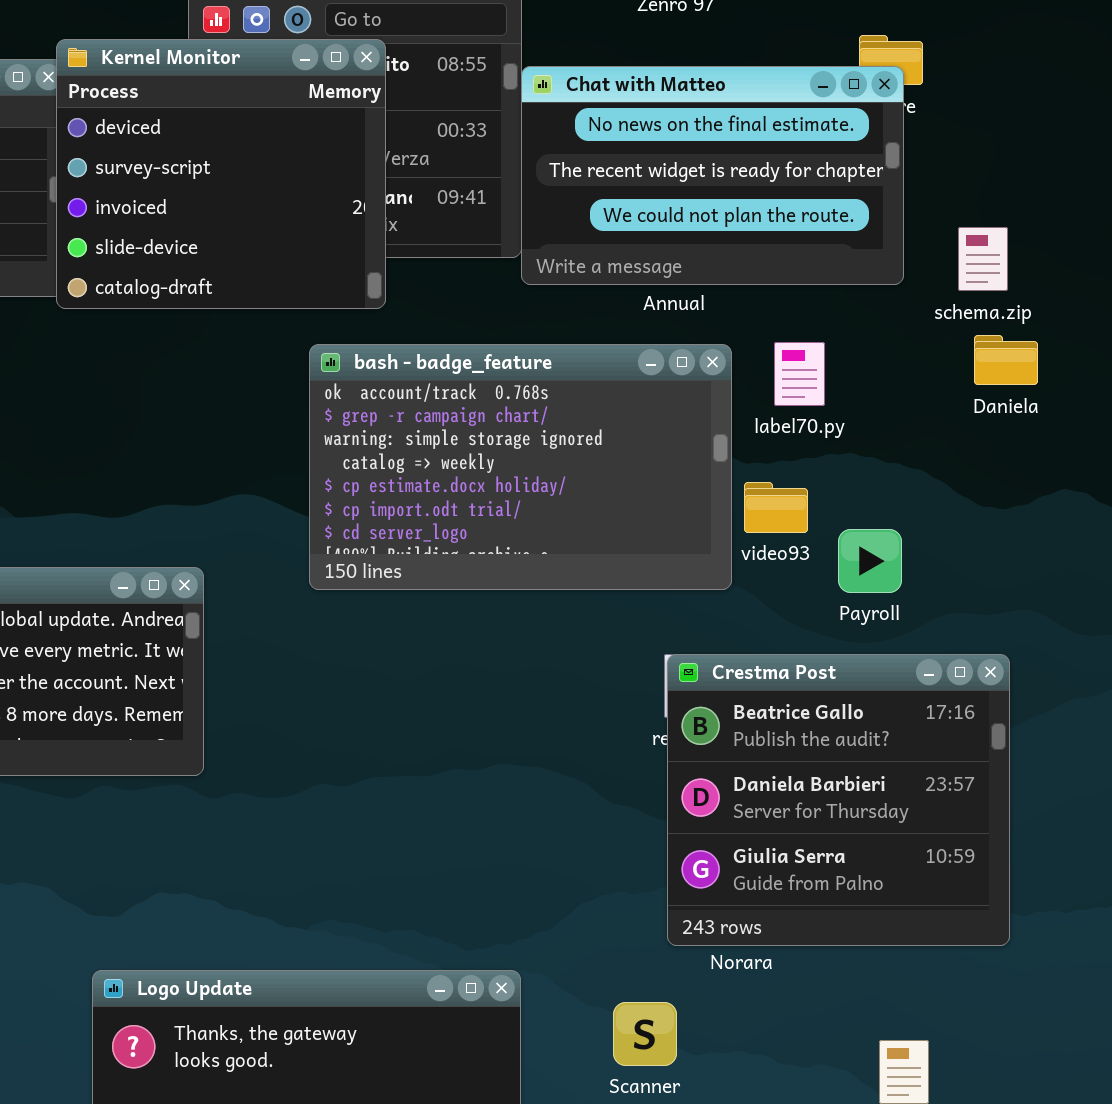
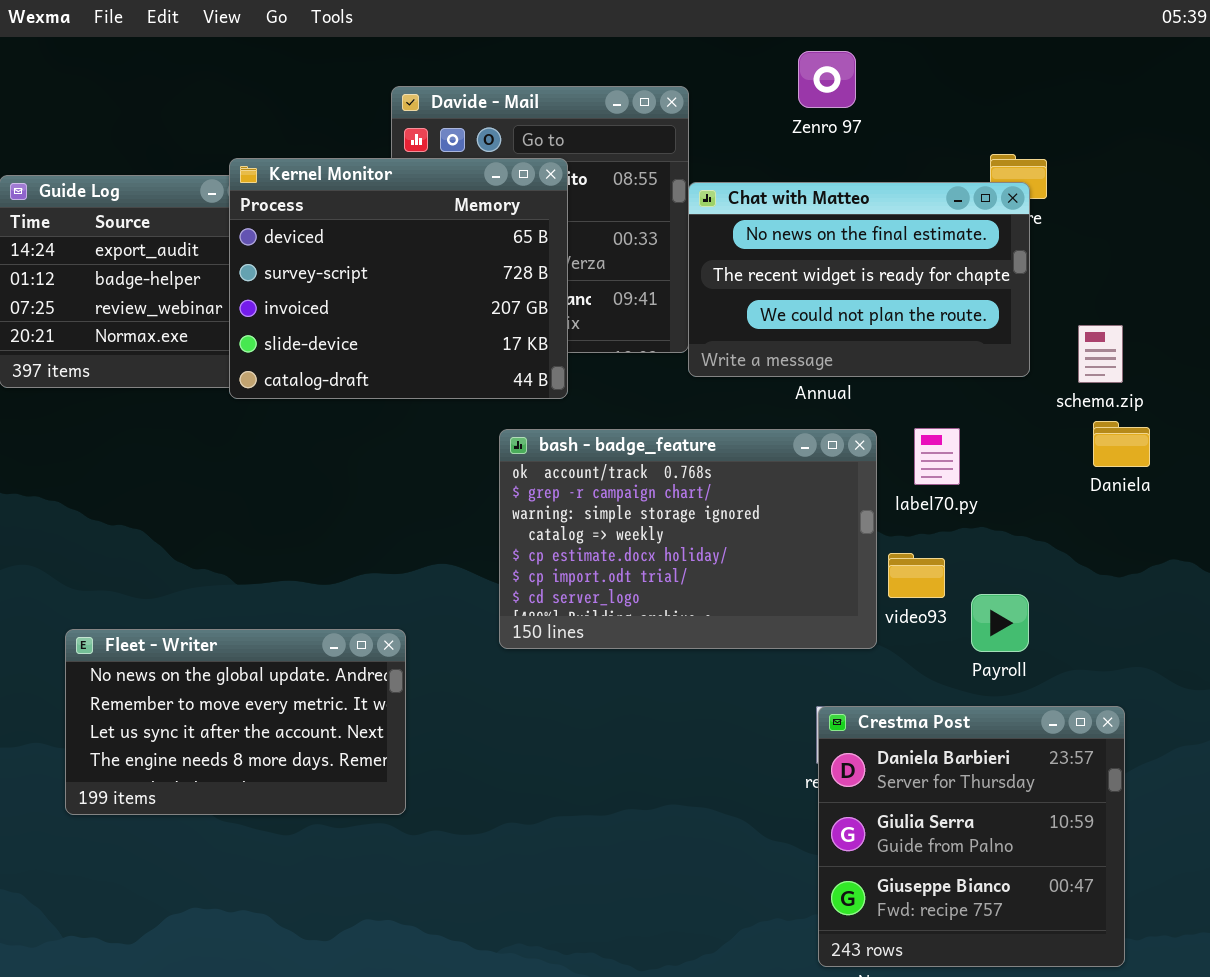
Kernel Monitor: [56,39,386,309] -> [229,158,568,399], resized
Crestma Post: [667,654,1010,946] -> [818,706,1125,967], scrolled down 1 row

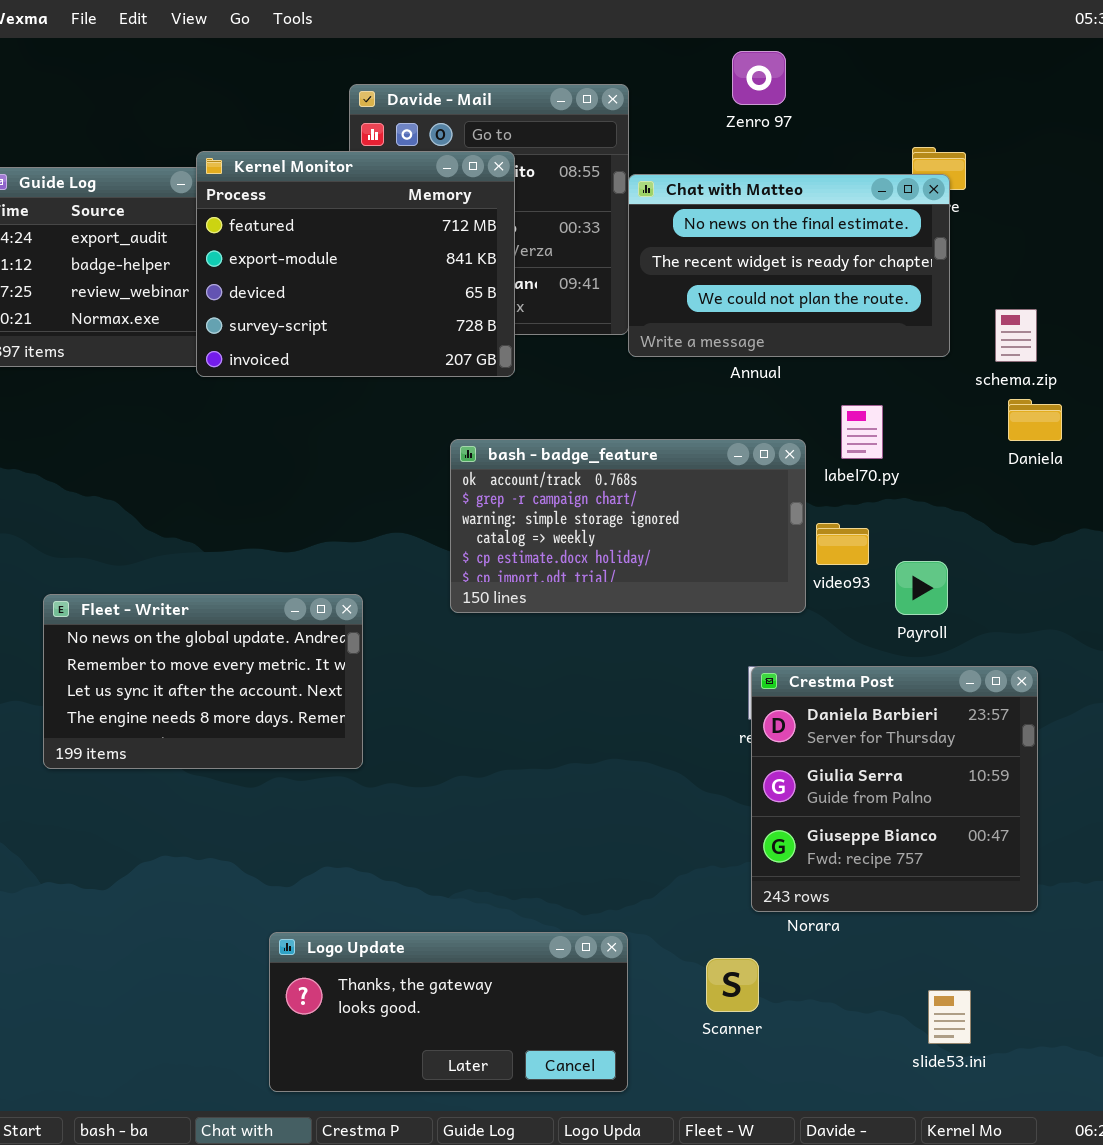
Kernel Monitor: [229,158,568,399] -> [196,151,515,377], scrolled up 2 rows
bash - badge_feature: [499,429,877,649] -> [450,439,806,613], resized

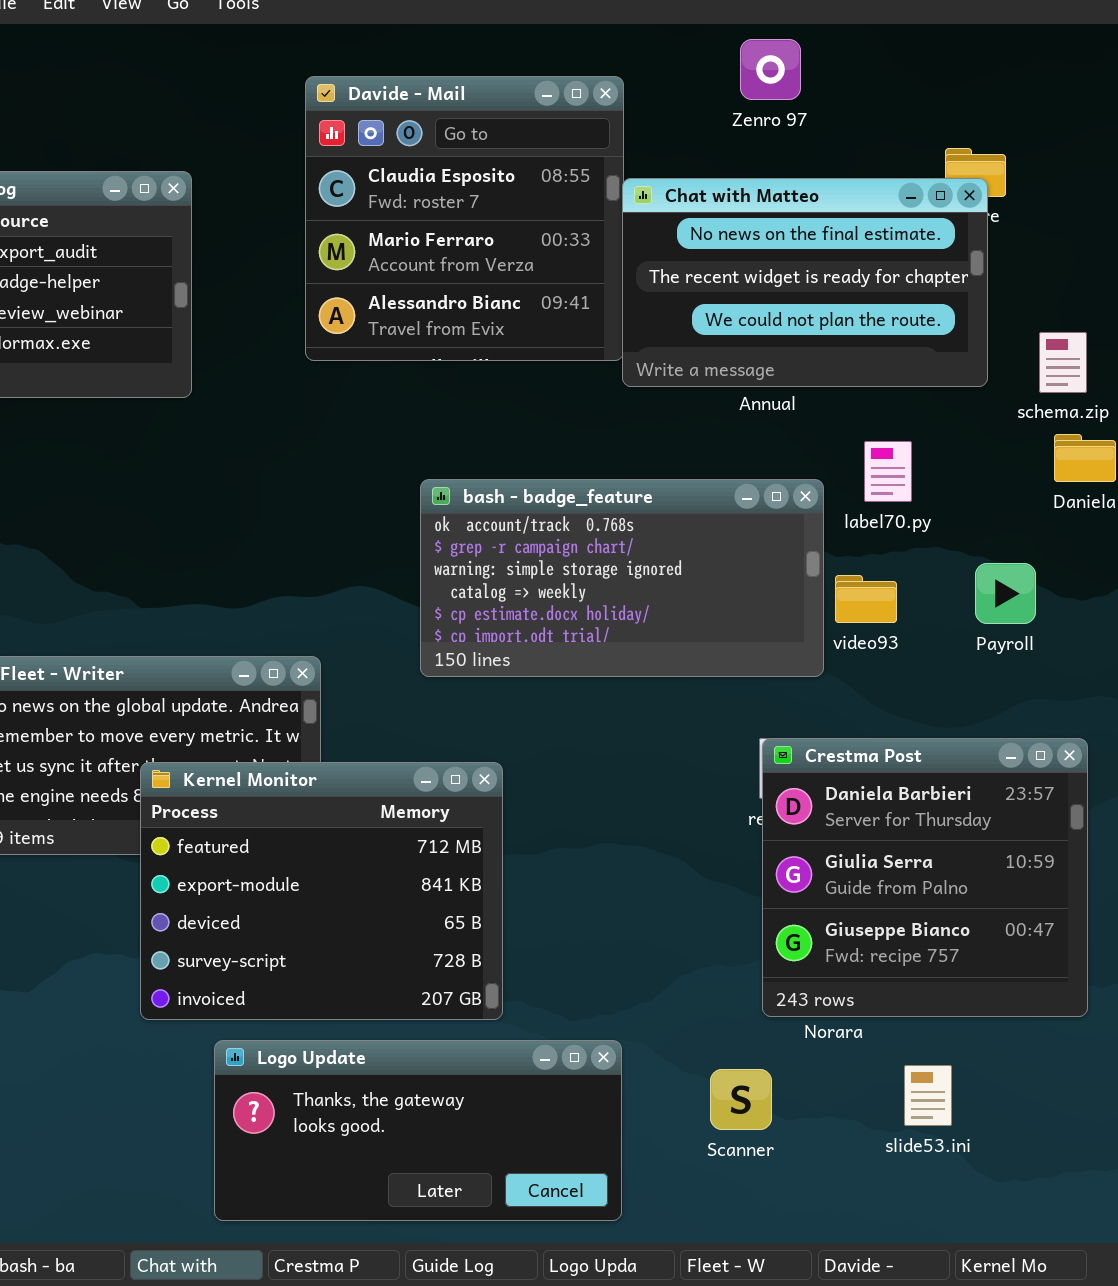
Kernel Monitor: [196,151,515,377] -> [140,762,503,1020], moved
Payroll: [895,561,948,615] -> [975,563,1036,624], moved
slide53.ini: [928,990,971,1044] -> [904,1065,952,1126], moved

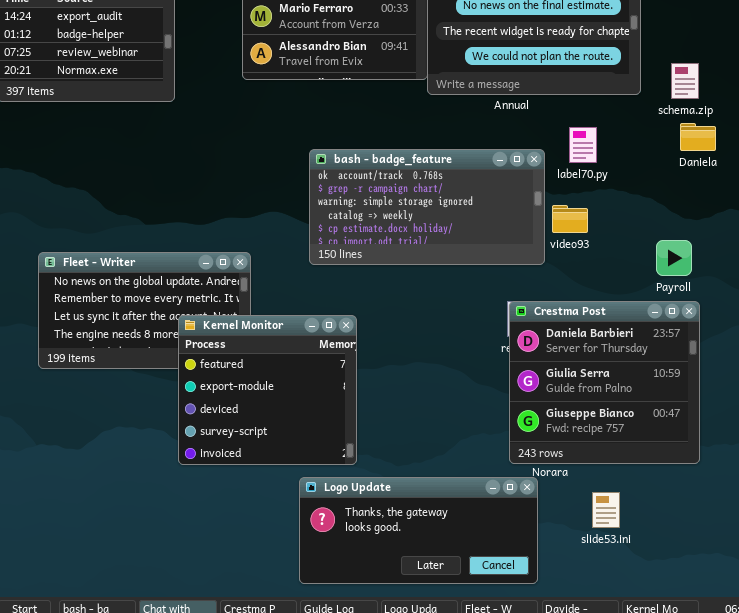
Payroll: [975,563,1036,624] -> [656,240,692,276], moved
Kernel Monitor: [140,762,503,1020] -> [178,315,357,465], resized
Logo Update: [214,1040,622,1221] -> [299,477,538,584], moved

